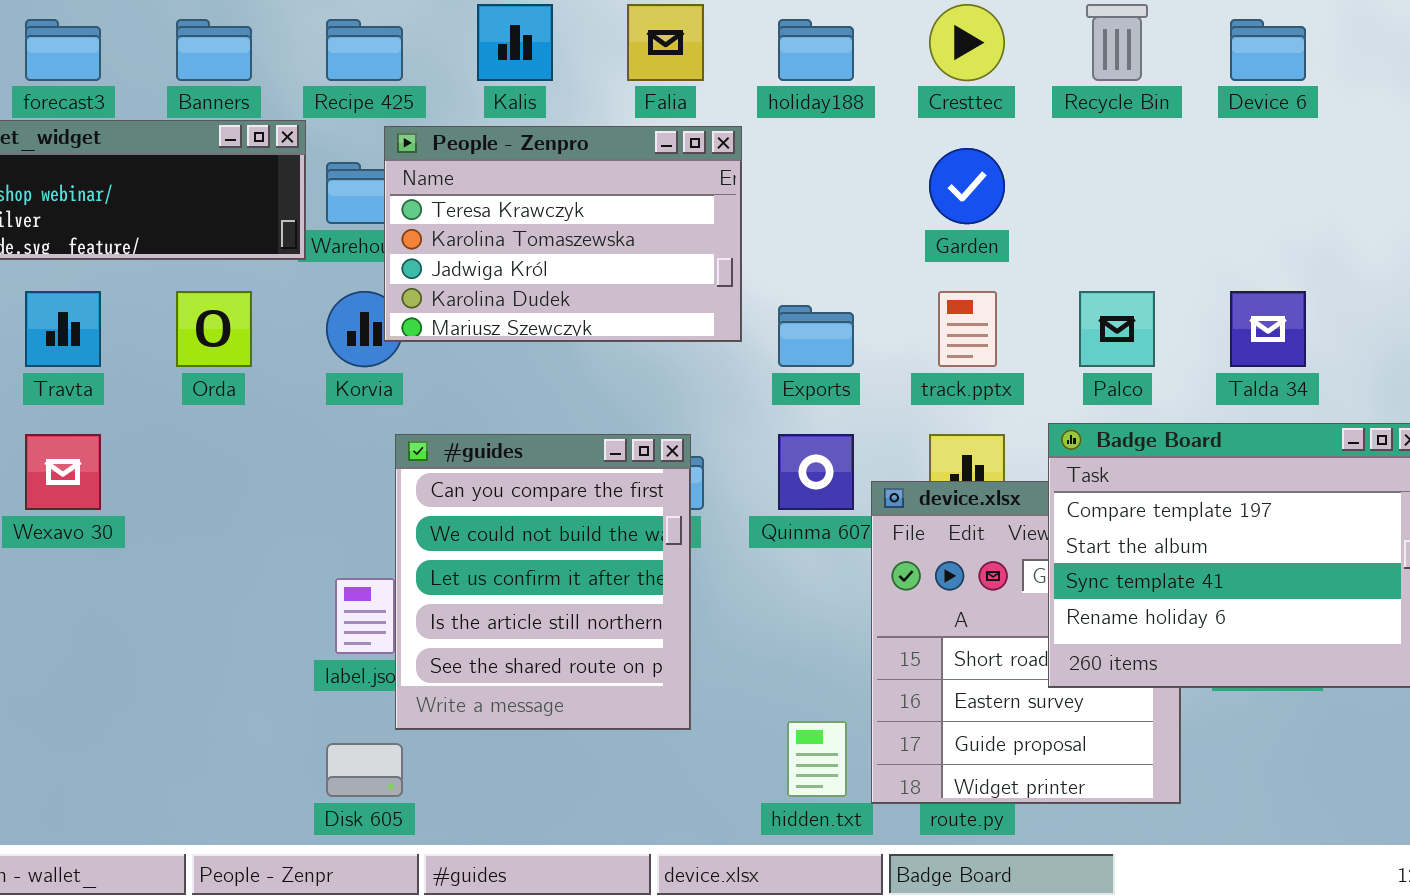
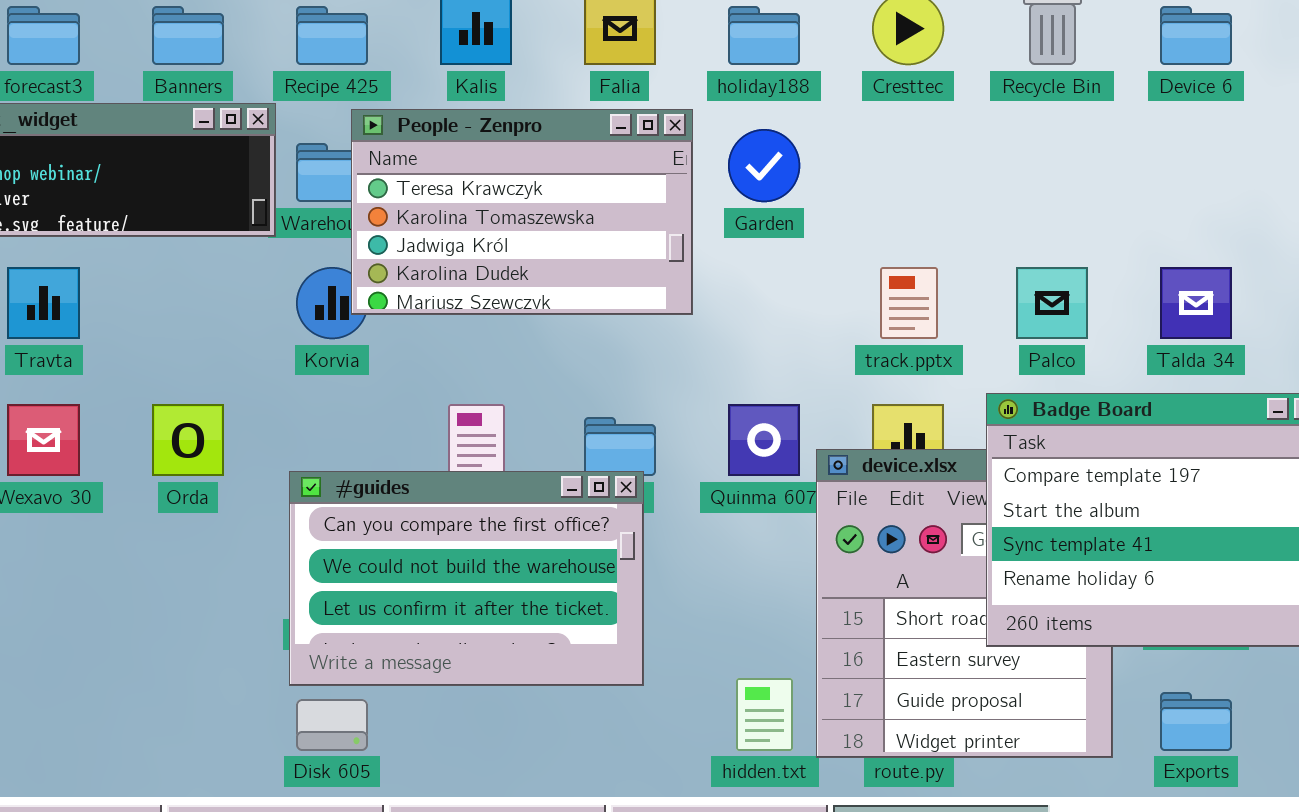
Garden: [929,148,1005,224] -> [728,129,800,202], moved
Orda: [176,291,252,367] -> [152,404,224,476], moved
Exports: [778,305,854,367] -> [1160,692,1232,751], moved
#guides: [395,434,691,730] -> [289,471,644,686], resized

